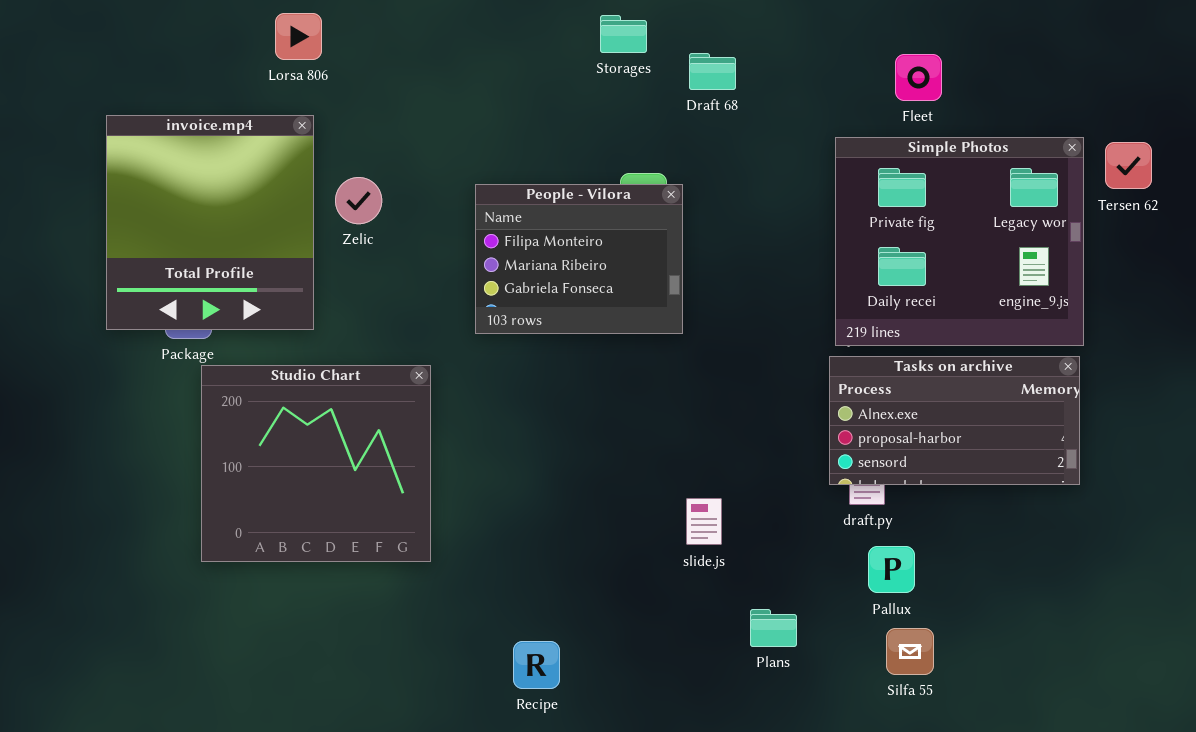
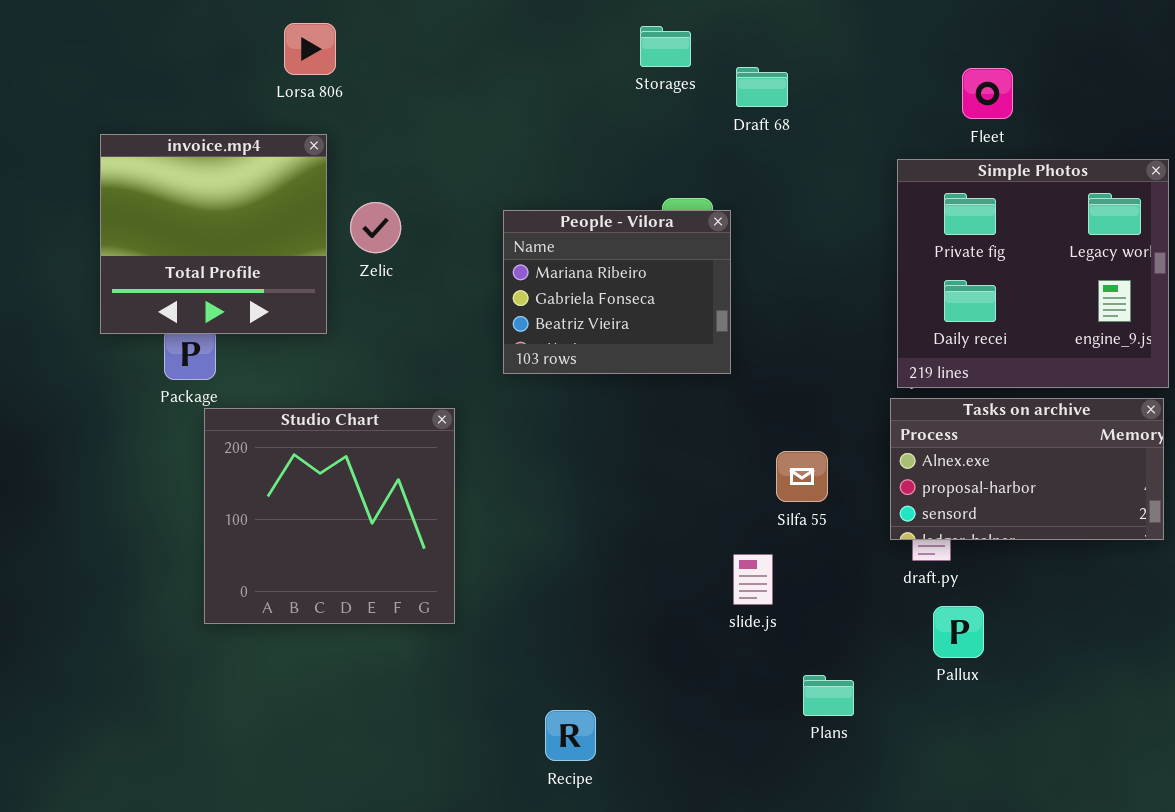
invoice.mp4: [106,115,314,330] -> [100,134,327,334], resized
People - Vilora: [475,184,683,334] -> [503,210,731,374], scrolled down 1 row
Silfa 55: [886,628,934,675] -> [776,451,828,502], moved

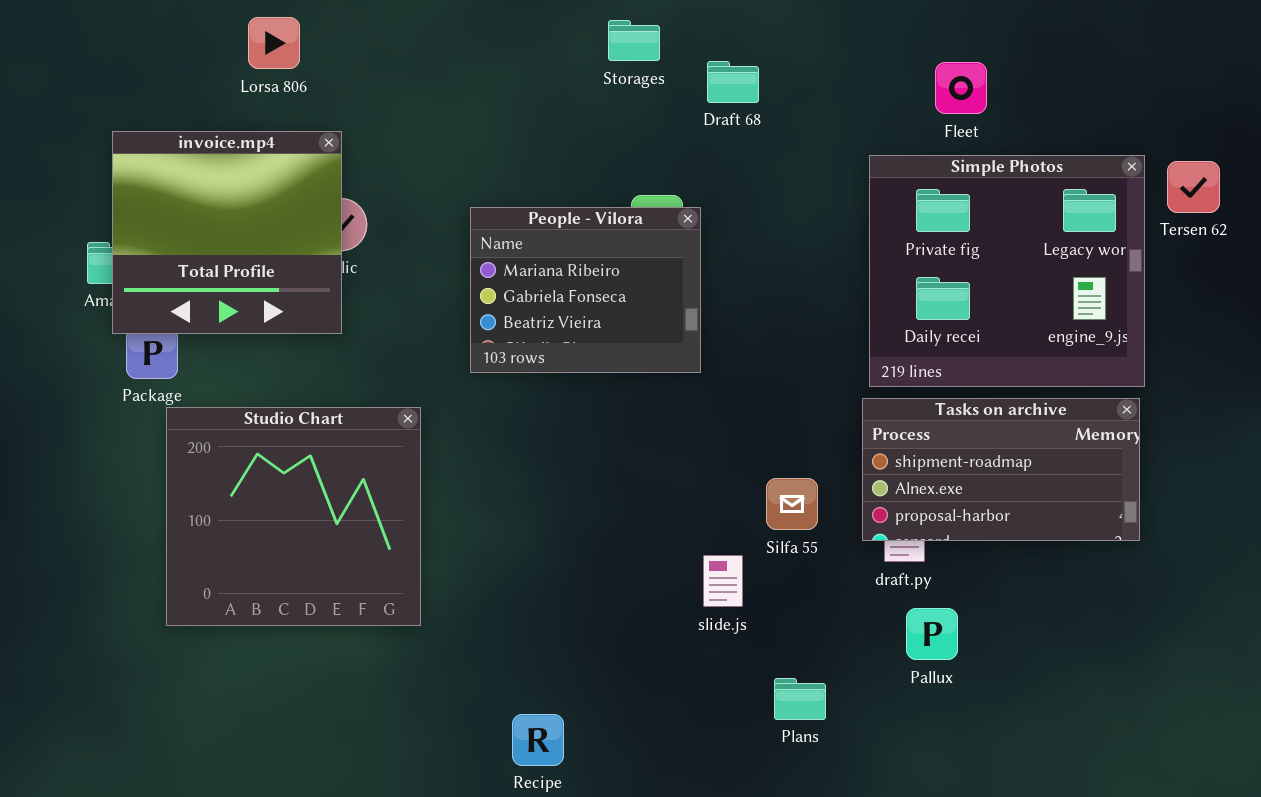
invoice.mp4: [100,134,327,334] -> [112,131,342,334], moved
Tasks on archive: [890,398,1164,540] -> [862,398,1140,541], scrolled up 1 row
Silfa 55: [776,451,828,502] -> [766,478,818,530], moved

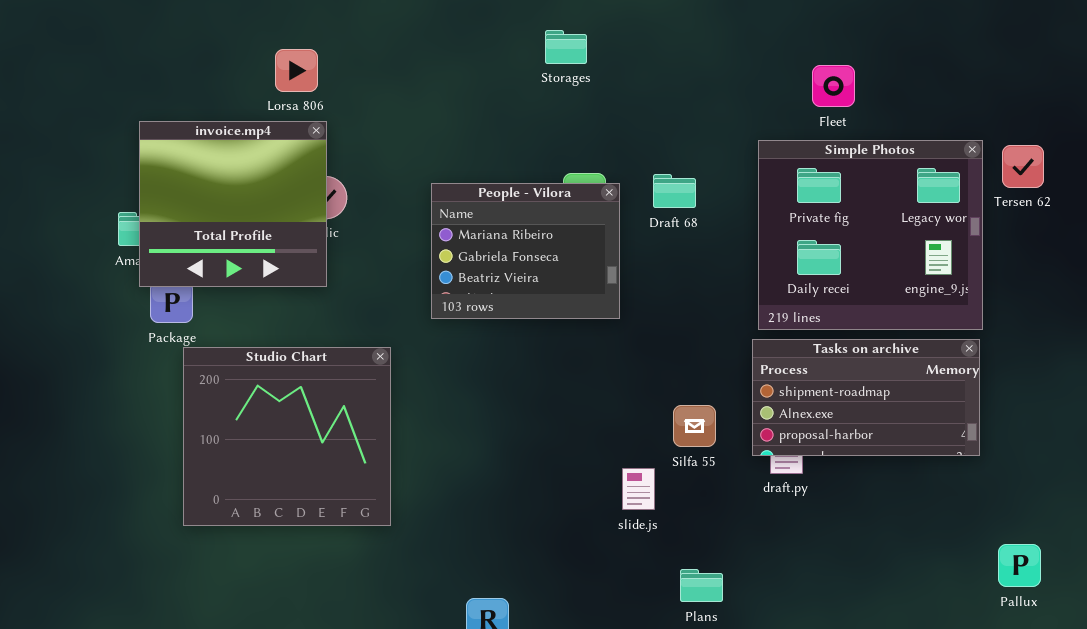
Lorsa 806: [248,17,300,69] -> [275,49,318,92], moved
Draft 68: [707,61,759,103] -> [653,174,696,208], moved
Pallux: [906,608,958,660] -> [998,544,1041,587], moved

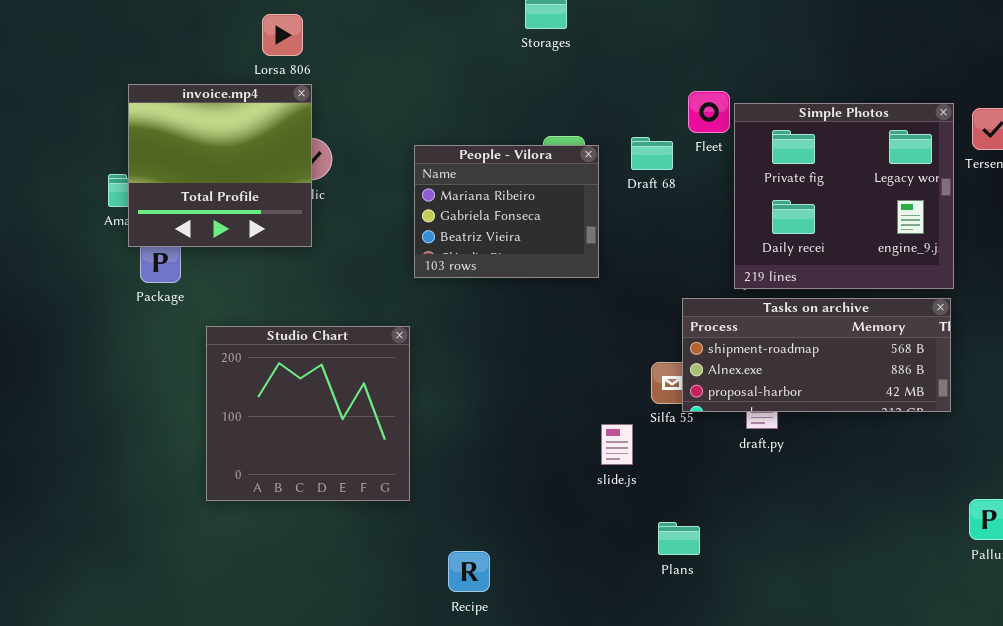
Fleet: [812,65,855,107] -> [688,91,730,133], moved
Tasks on archive: [752,339,980,456] -> [682,298,951,412], resized
Studio Chart: [183,347,391,526] -> [206,326,410,501], moved

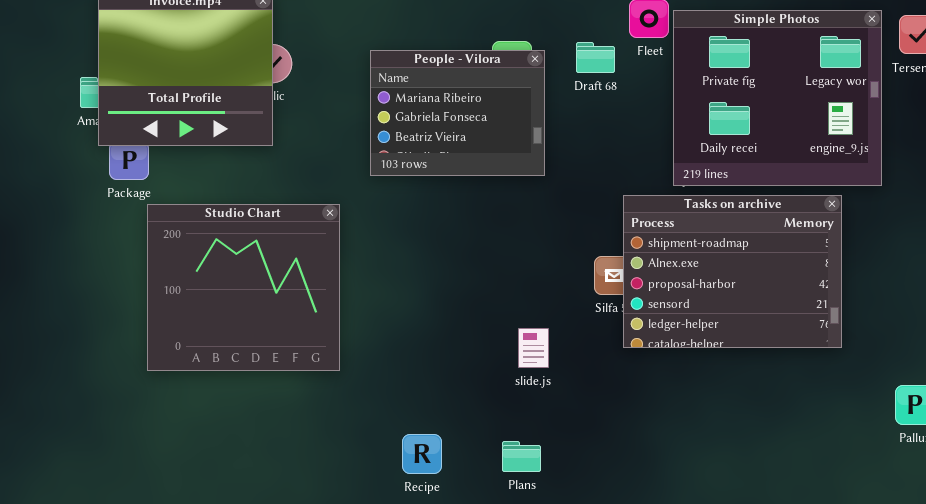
Tasks on archive: [682,298,951,412] -> [623,195,842,348], resized
Studio Chart: [206,326,410,501] -> [147,204,340,371], moved
slide.js: [601,424,633,465] -> [518,328,549,368], moved
Plans: [658,522,700,555] -> [502,441,541,472], moved

